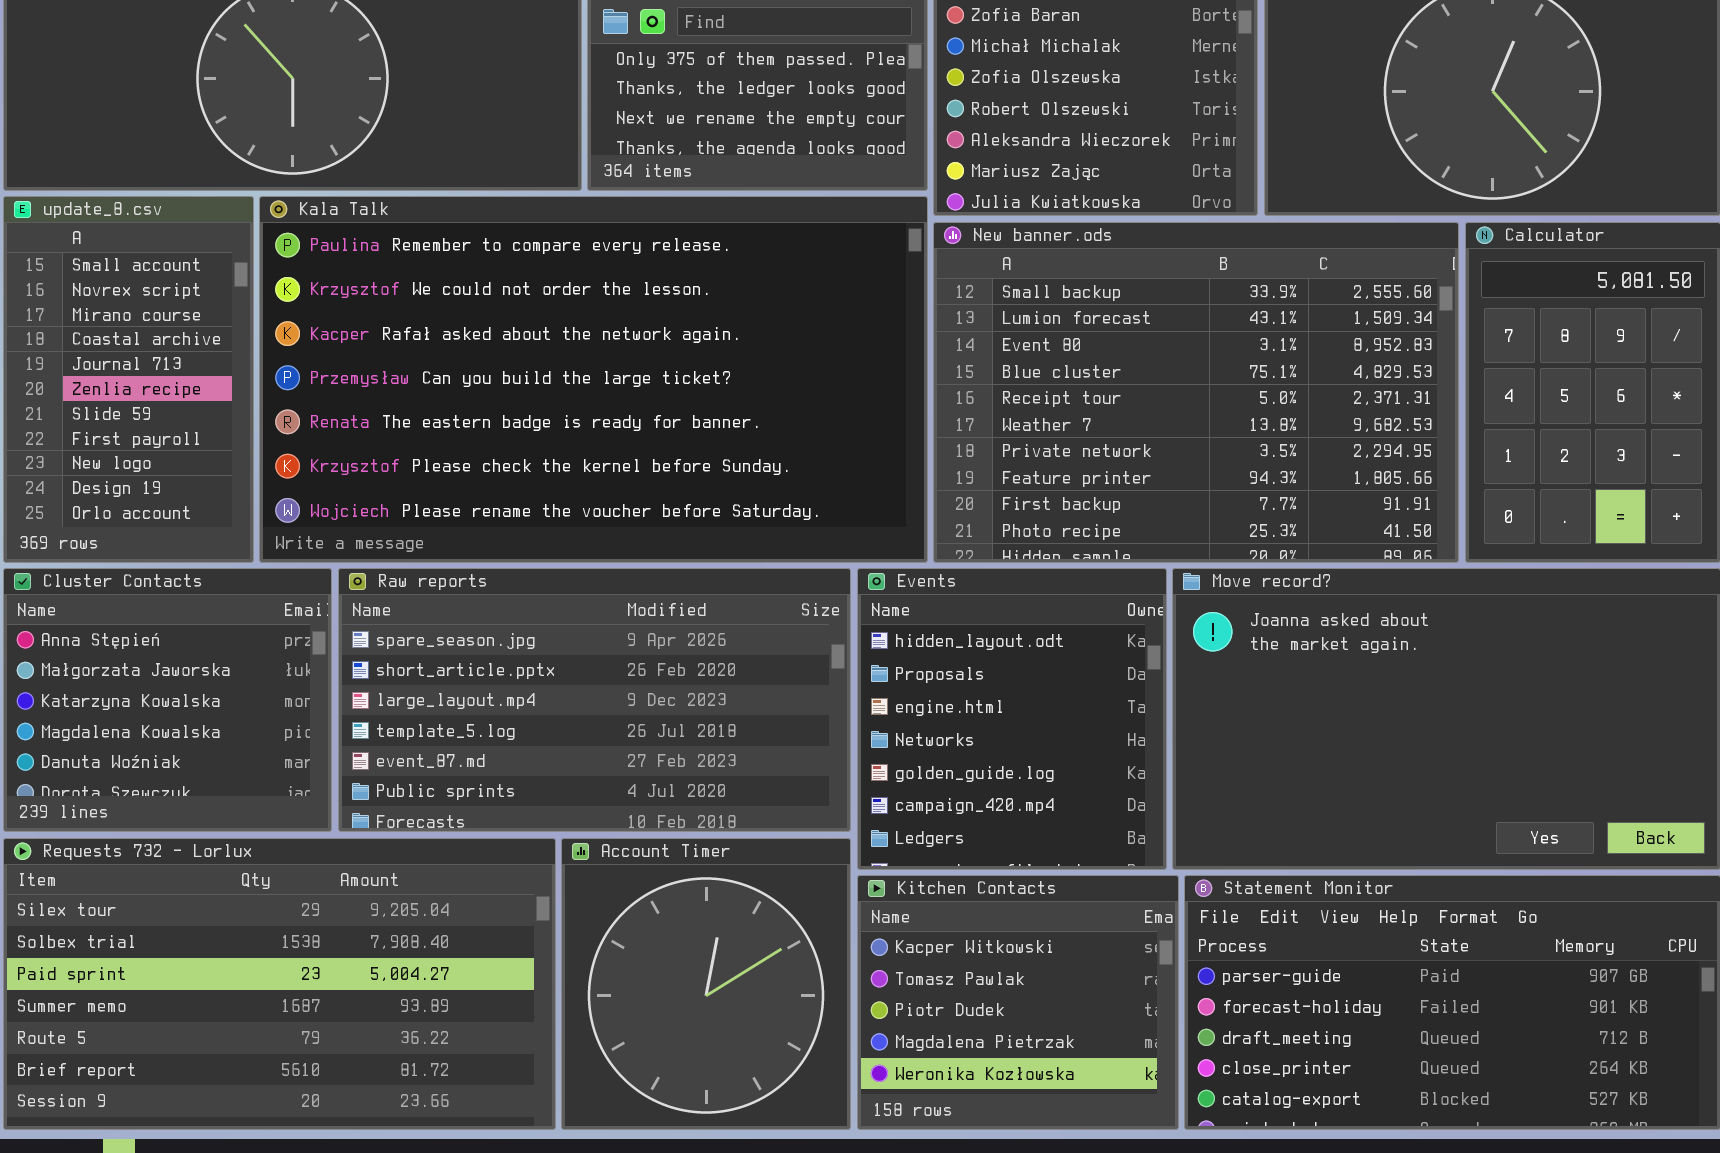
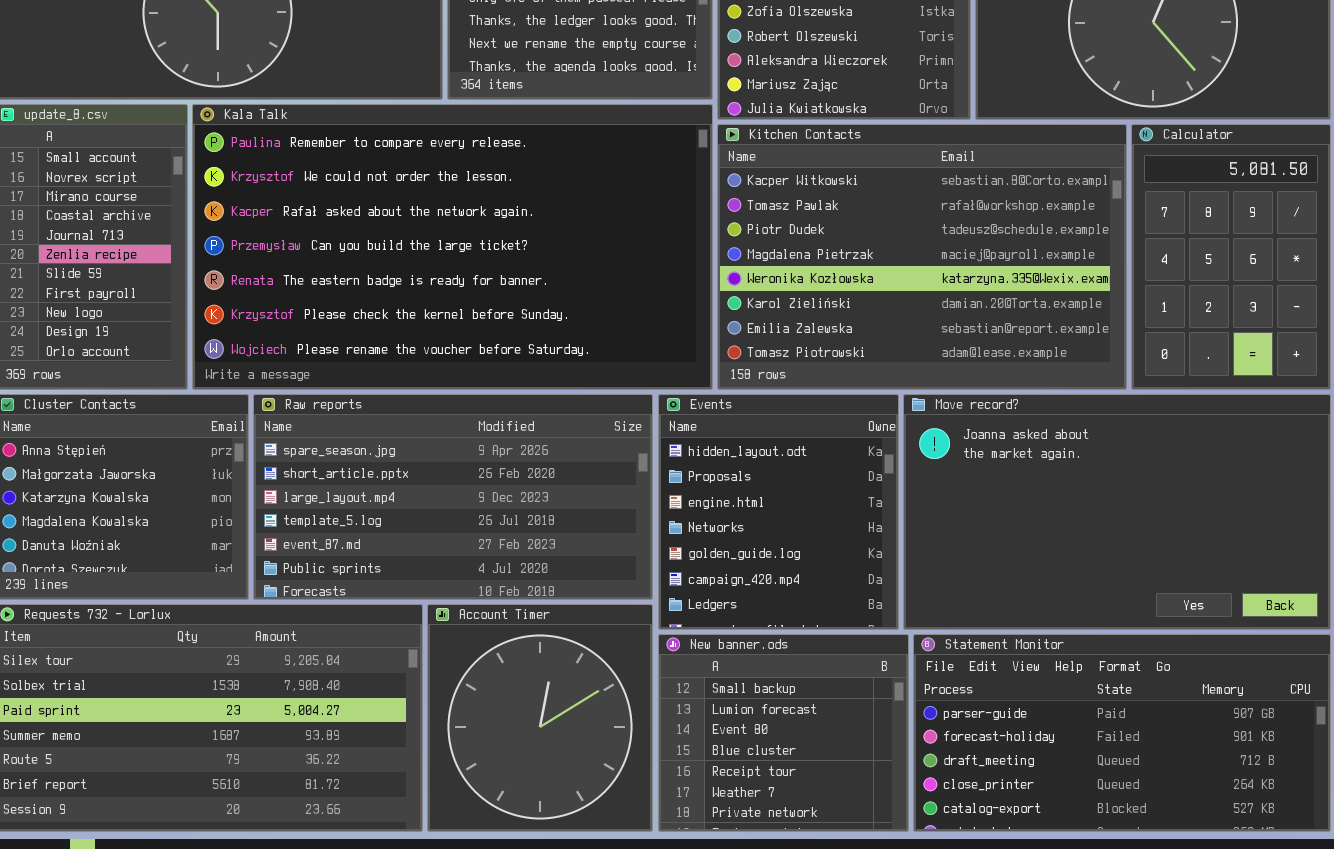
New banner.ods: [933,222,1459,563] -> [658,634,909,832], moved, resized
Kitchen Contacts: [857,875,1179,1130] -> [717,124,1127,390], moved, resized

